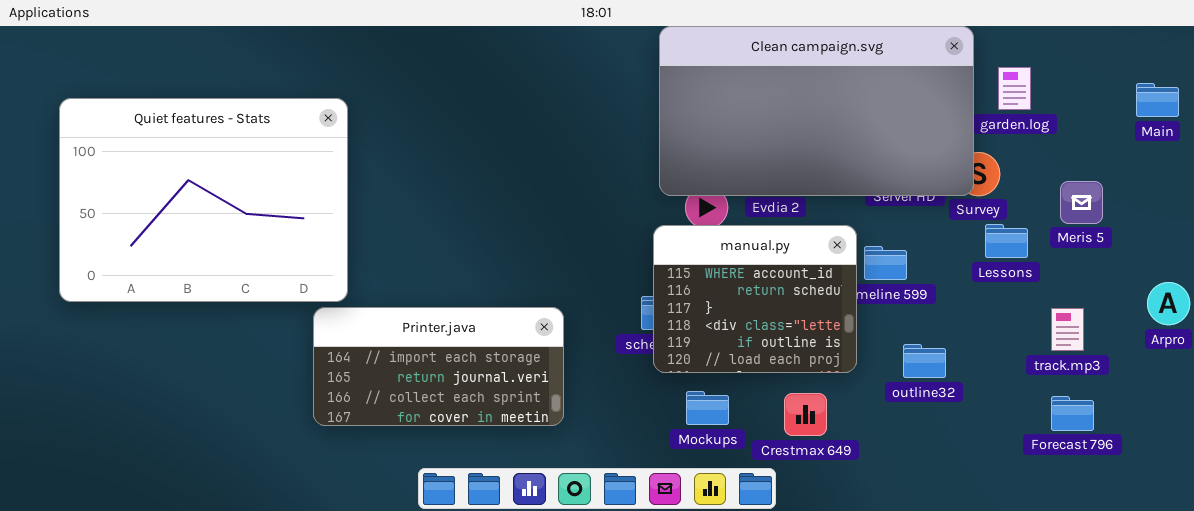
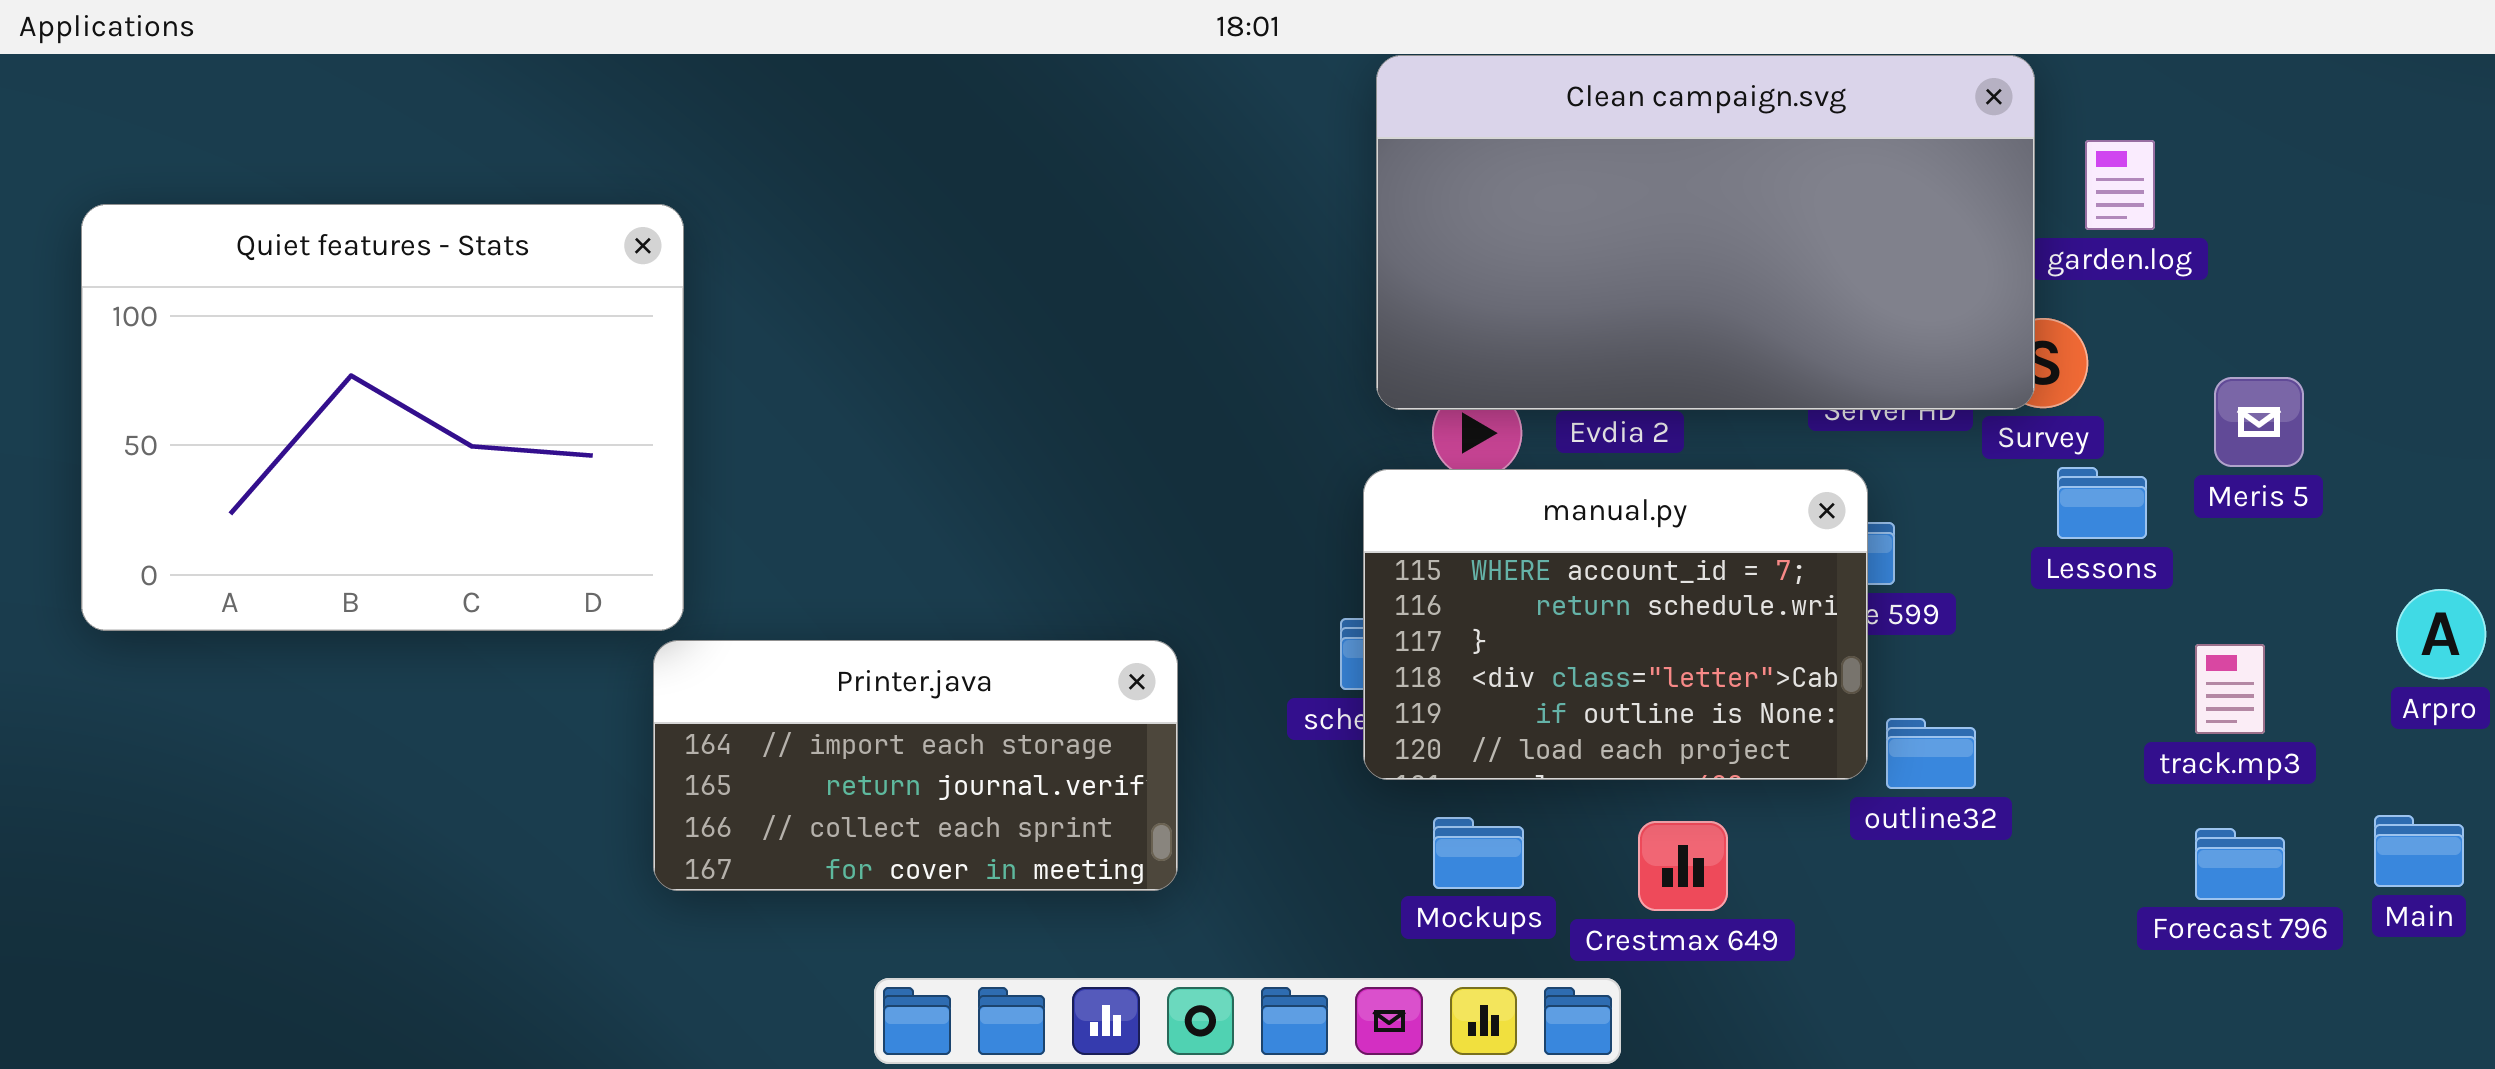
Main: [1136,83,1179,117] -> [2374,815,2464,887], moved
Quiet features - Stats: [59,98,348,302] -> [81,204,684,631], moved
manual.py: [653,225,857,373] -> [1363,469,1868,780], resized

